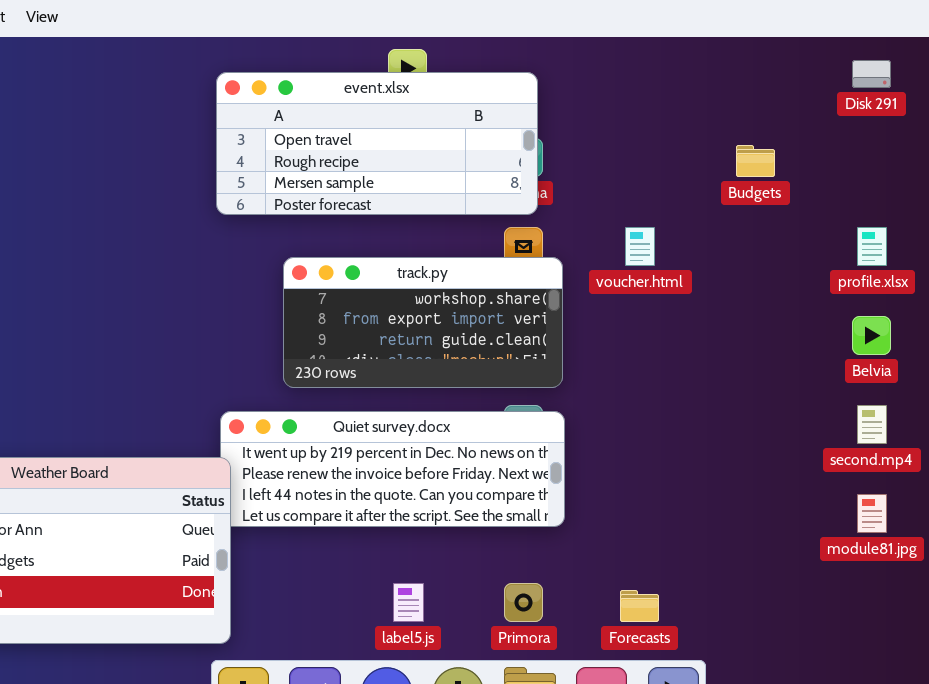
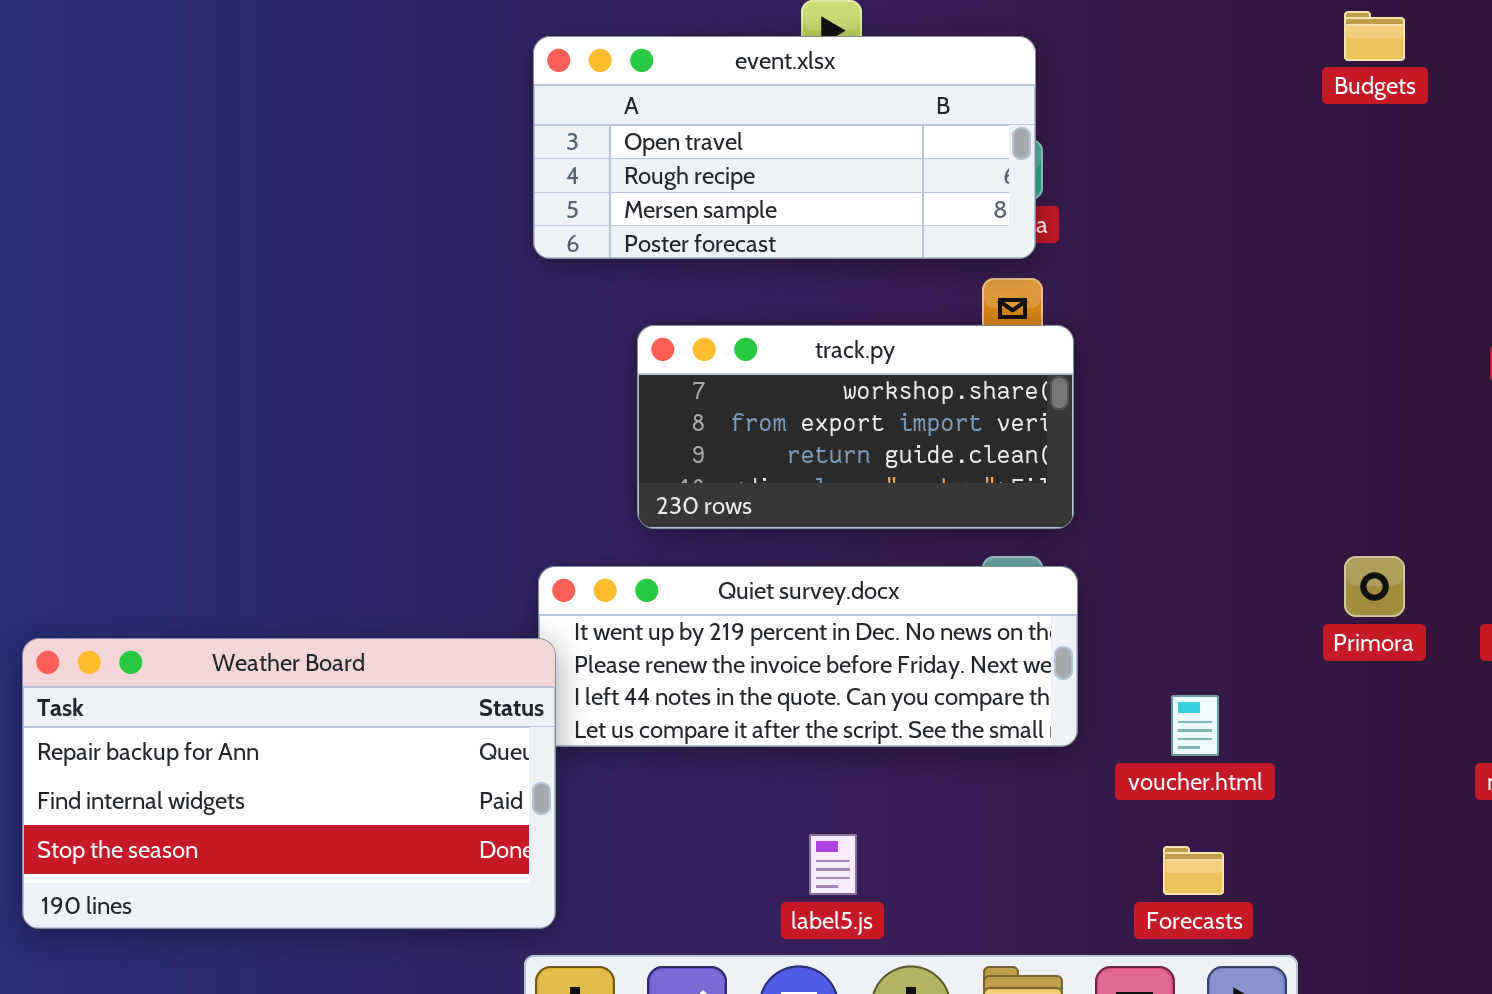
Budgets: [736,145,775,177] -> [1344,11,1405,61], moved
voucher.html: [625,227,655,266] -> [1171,695,1219,756], moved
Primora: [504,583,543,622] -> [1344,556,1405,617], moved

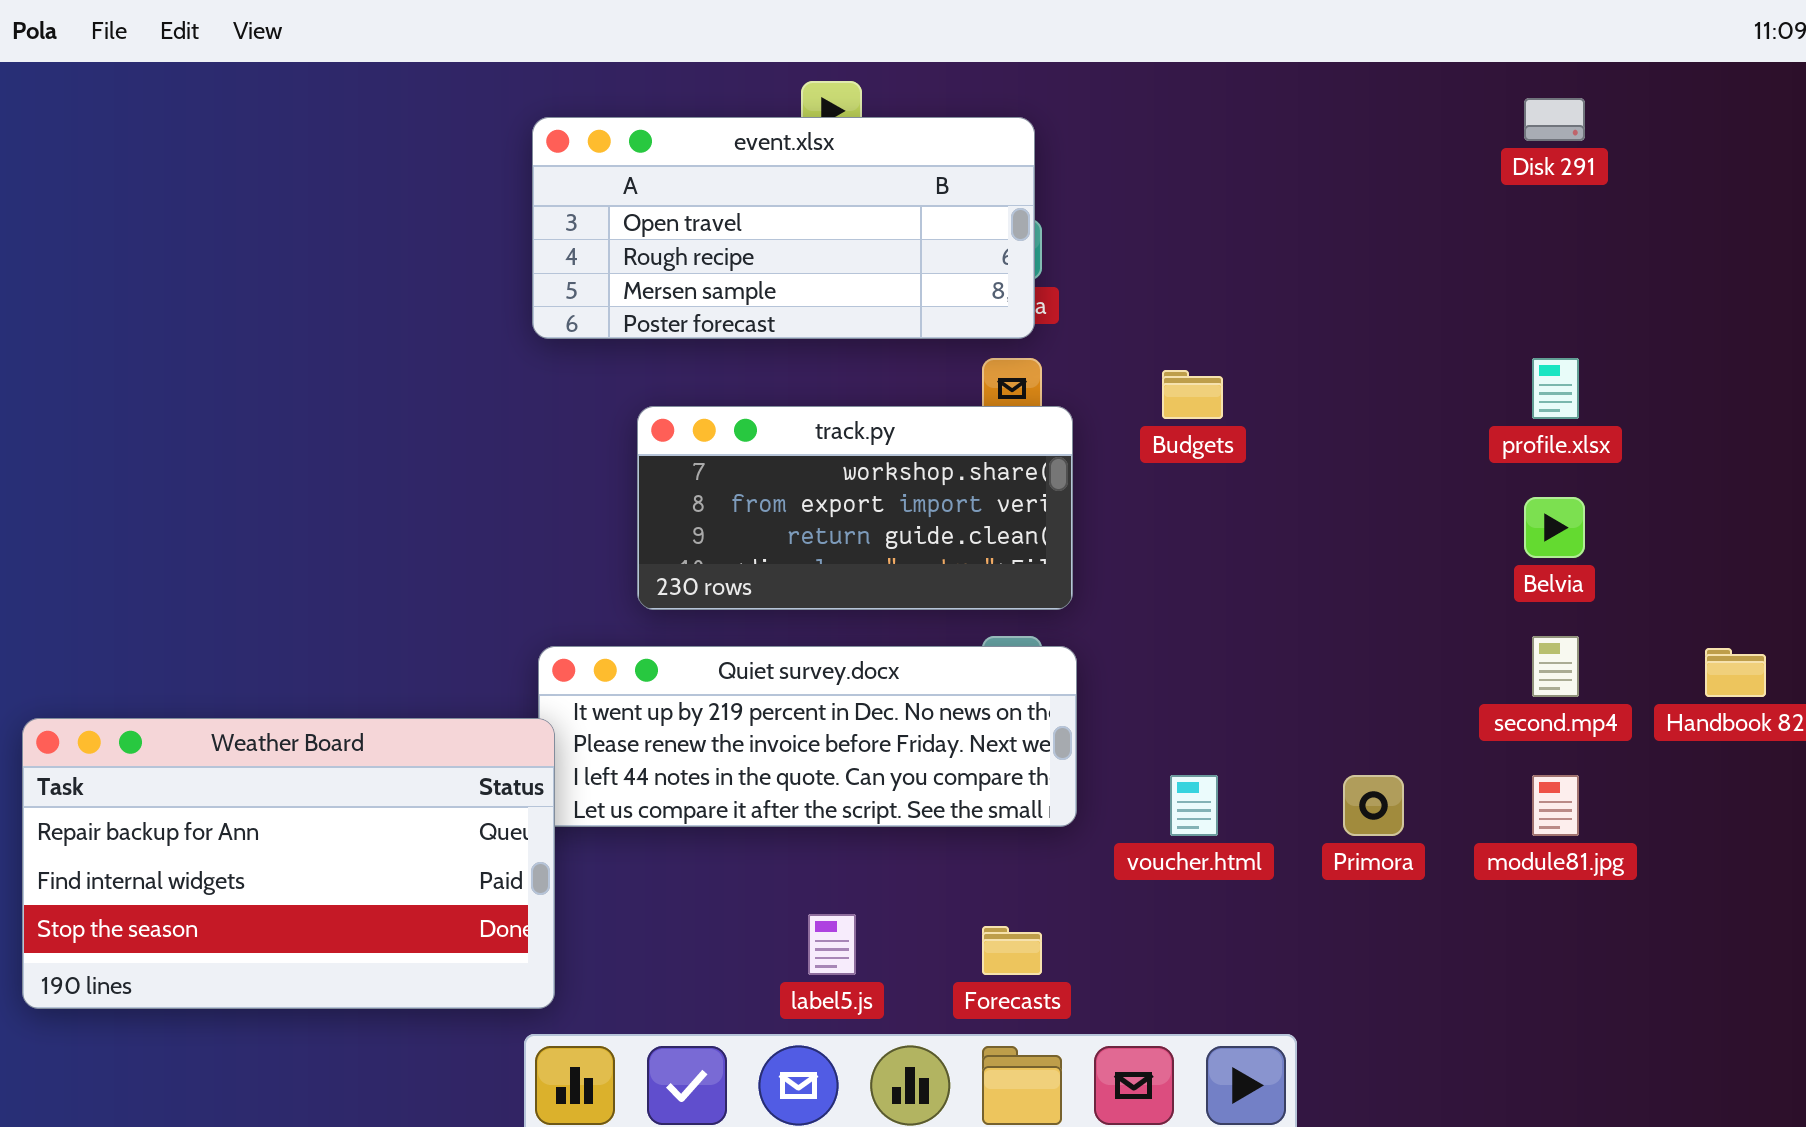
Budgets: [1344,11,1405,61] -> [1162,370,1223,419], moved
Primora: [1344,556,1405,617] -> [1343,775,1404,836], moved
Forecasts: [1163,846,1224,895] -> [982,926,1042,975], moved

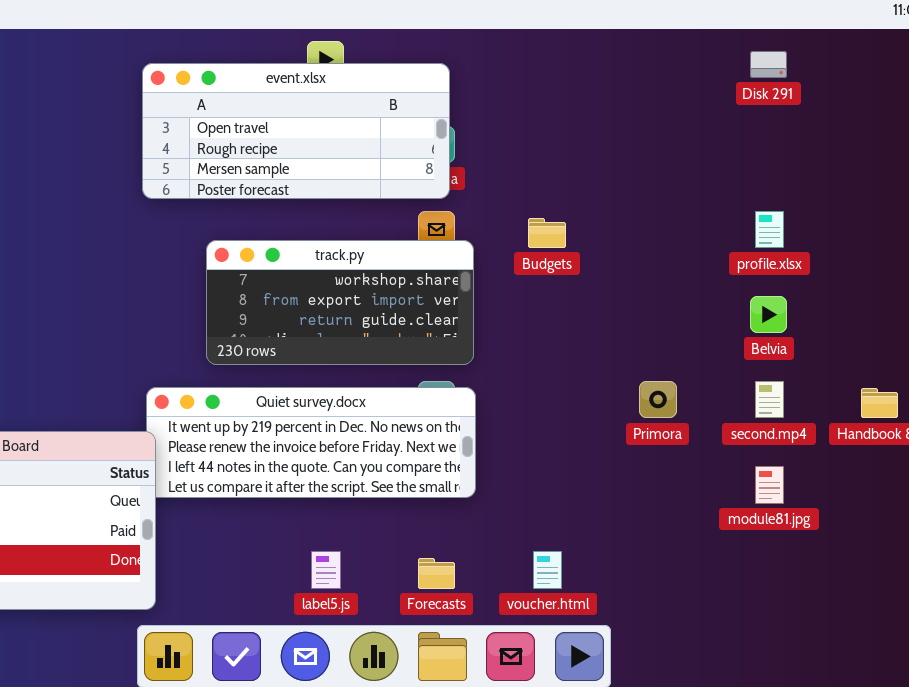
voucher.html: [1170,775,1218,836] -> [533,551,562,589], moved
Primora: [1343,775,1404,836] -> [639,381,677,418], moved

